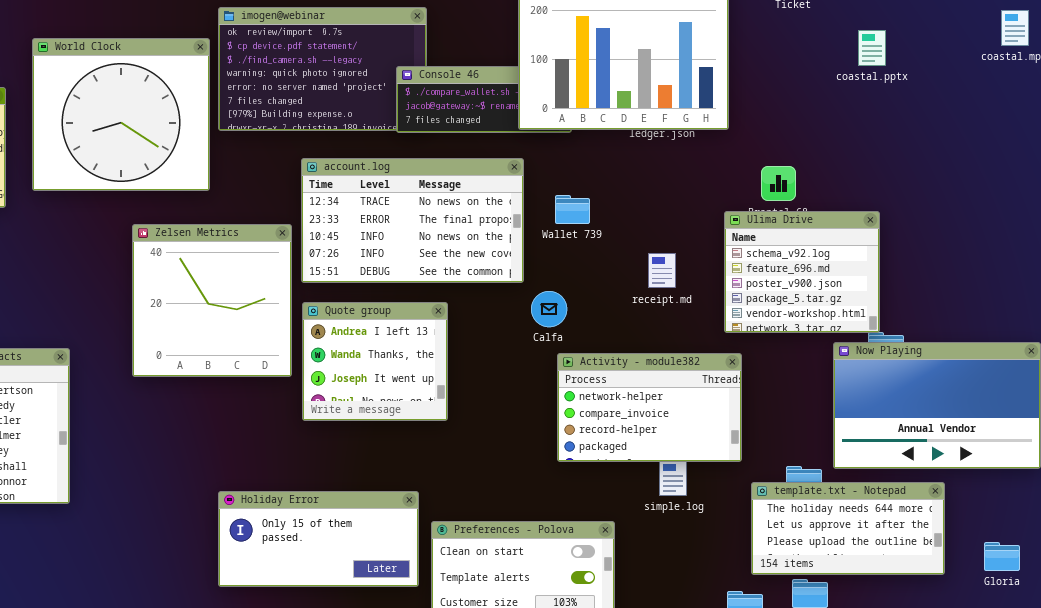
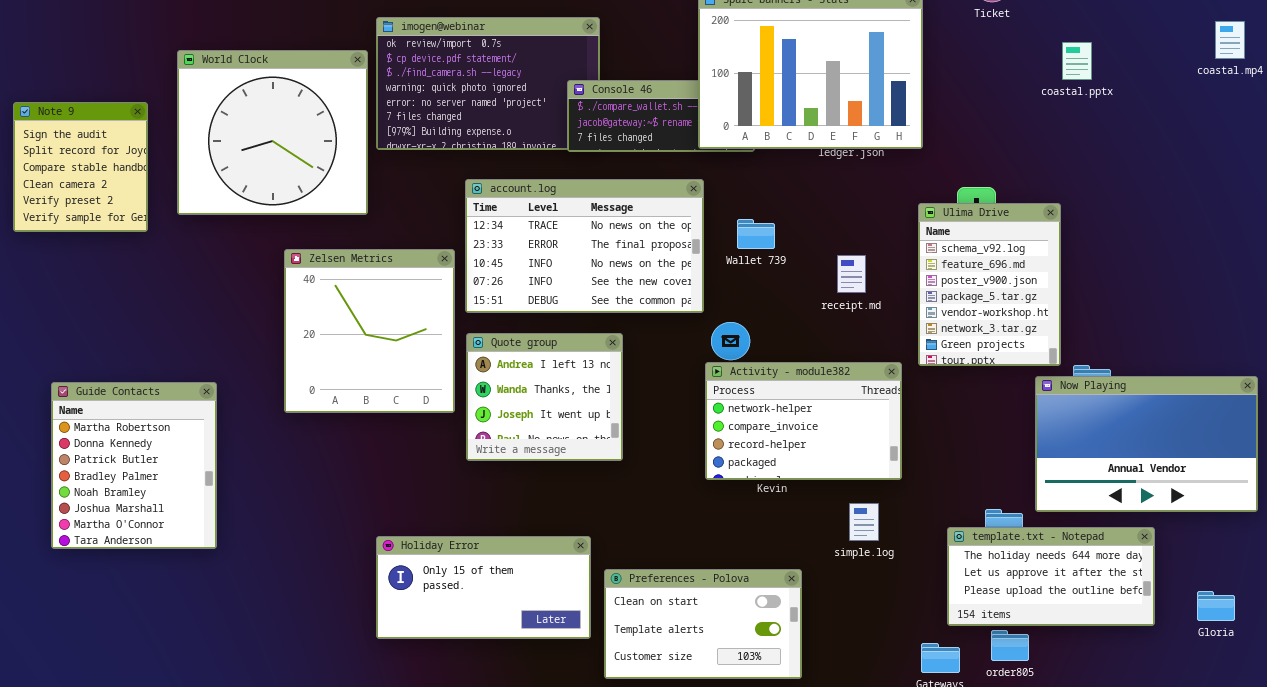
Ulima Drive: [724,211,880,333] -> [918,203,1061,366], resized
receipt.md: [648,253,676,288] -> [837,255,866,293], moved
Activity - module382: [557,353,742,462] -> [705,362,902,480], moved

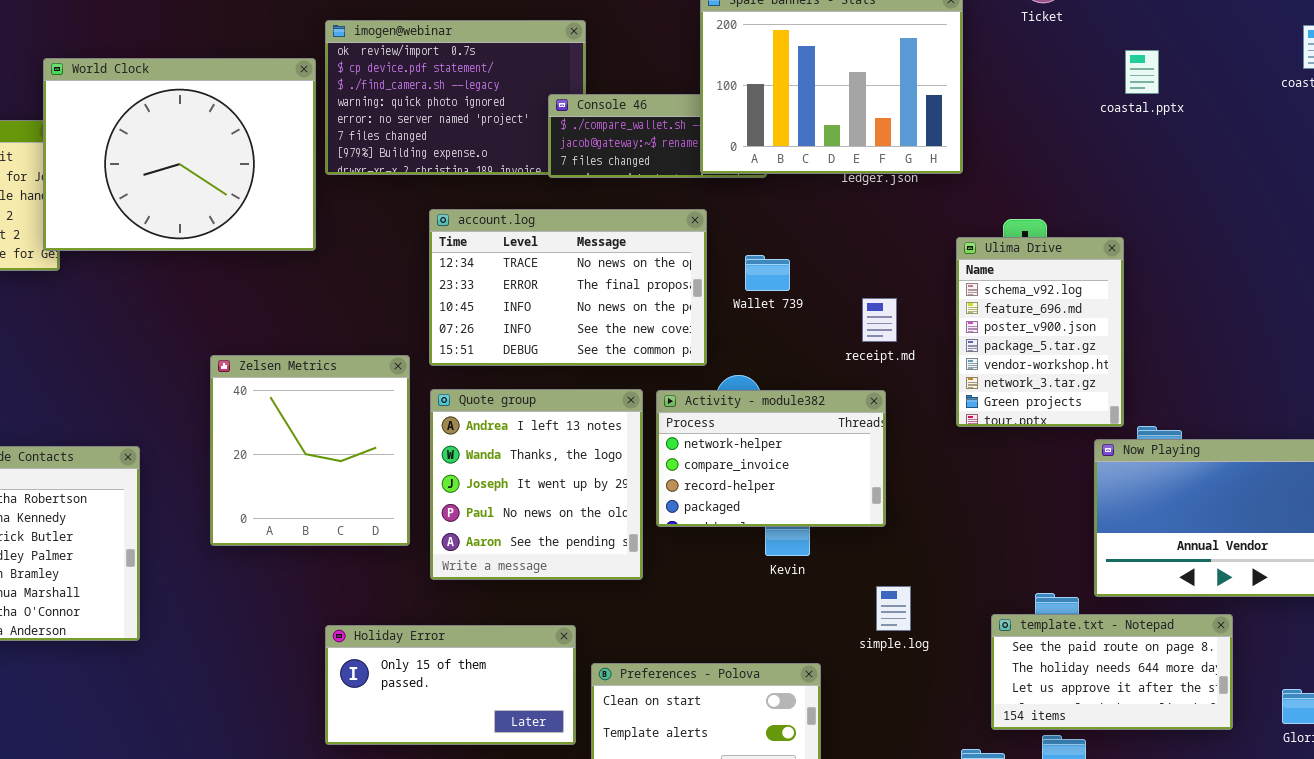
World Clock: [177,50,368,215] -> [43,58,316,251], resized
Zelsen Metrics: [284,249,455,413] -> [210,355,410,546], moved
Quote group: [466,333,623,461] -> [430,389,643,580], resized
Activity - module382: [705,362,902,480] -> [656,390,886,527], moved
template.txt - Notepad: [947,527,1155,626] -> [991,614,1233,730], scrolled up 1 row

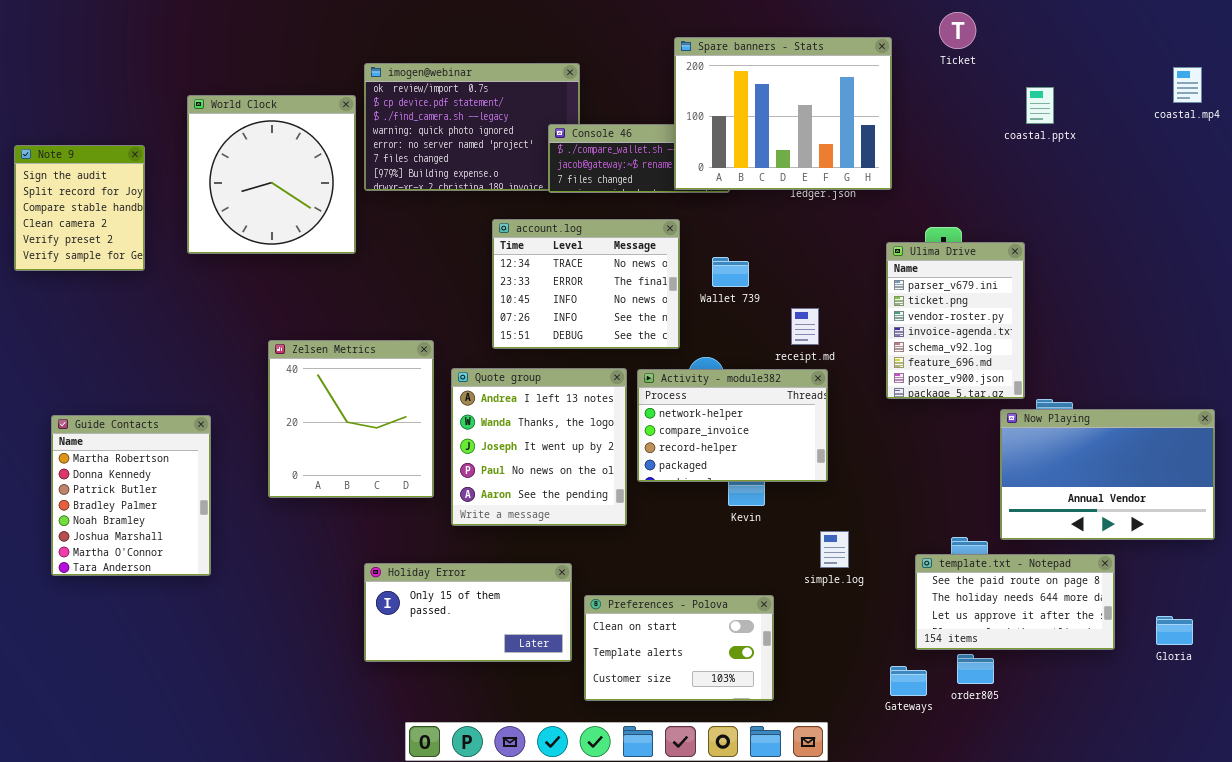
World Clock: [43,58,316,251] -> [187,95,356,254], resized
account.log: [429,209,707,366] -> [492,219,680,349], resized
Ulima Drive: [956,237,1124,427] -> [886,242,1025,399], scrolled up 4 rows
receipt.md: [862,298,897,342] -> [791,308,819,345], moved

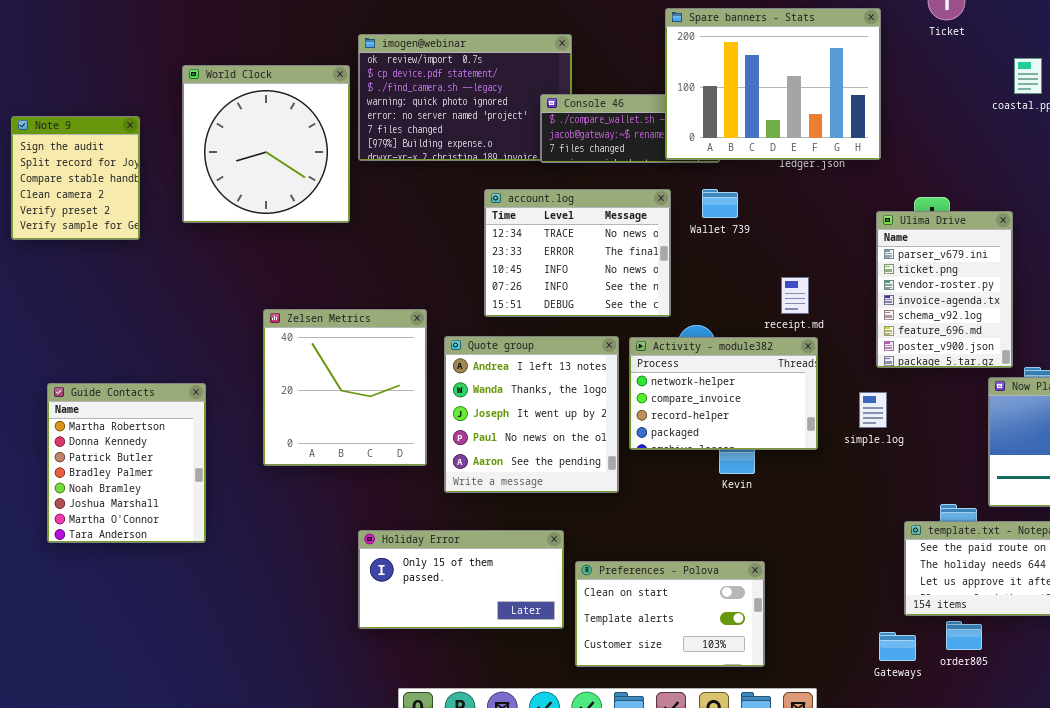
Wallet 739: [712,257,749,287] -> [702,189,738,218], moved
simple.log: [820,531,849,568] -> [859,392,887,428], moved

